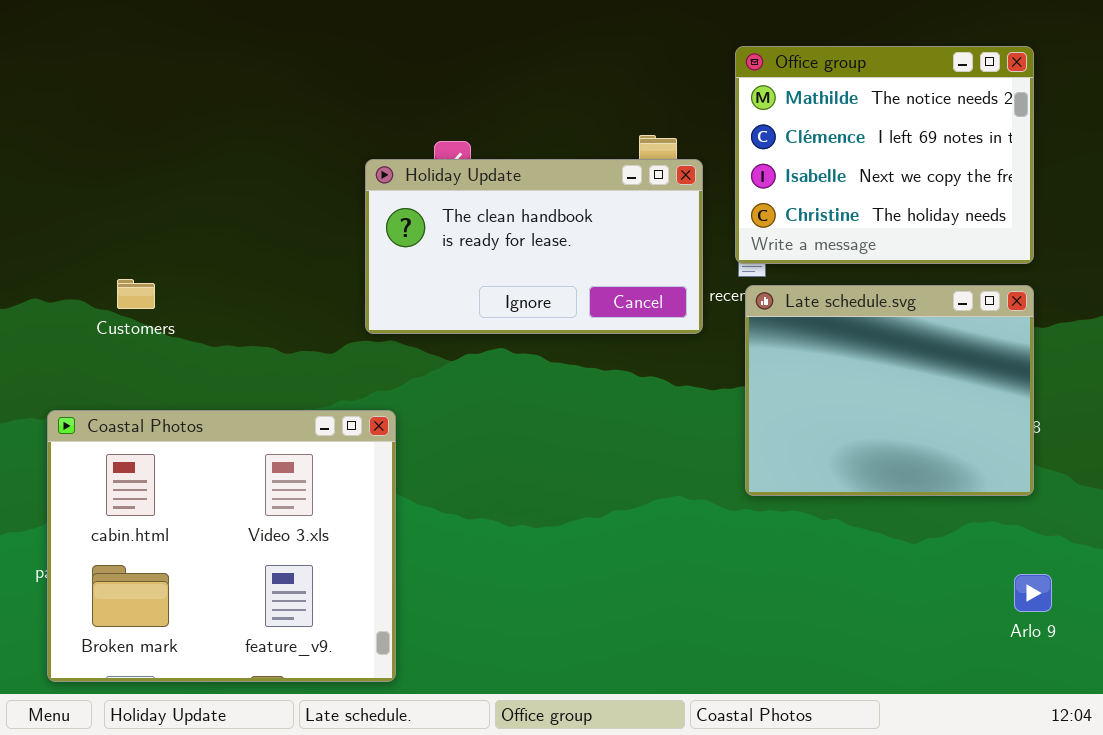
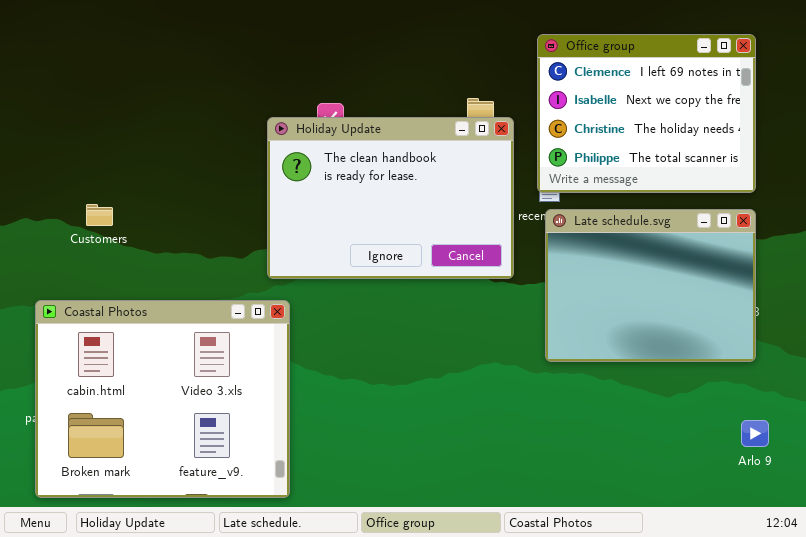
Office group: [735,46,1034,264] -> [537,34,756,193], scrolled down 1 row
Holiday Update: [365,159,703,334] -> [267,117,514,279], resized

